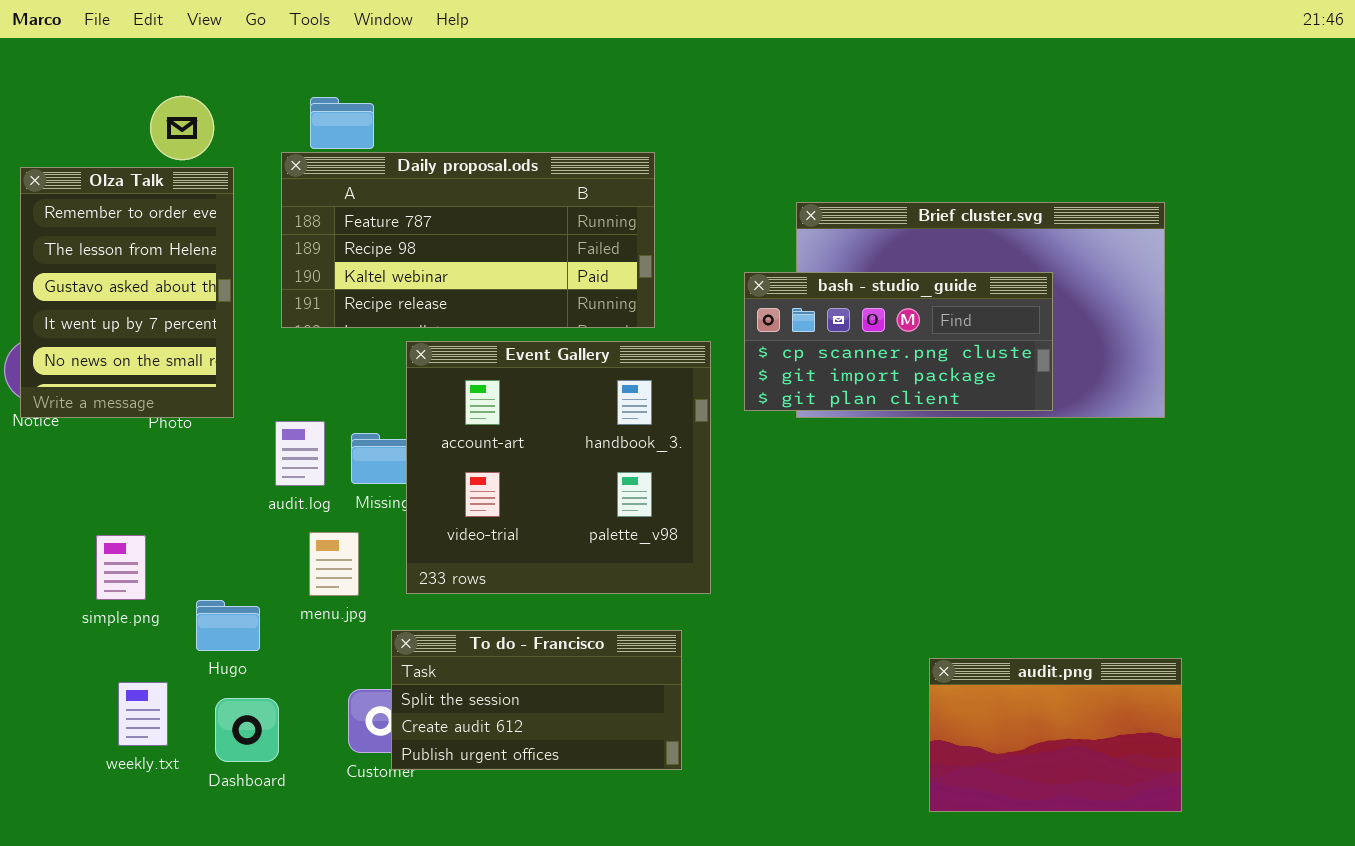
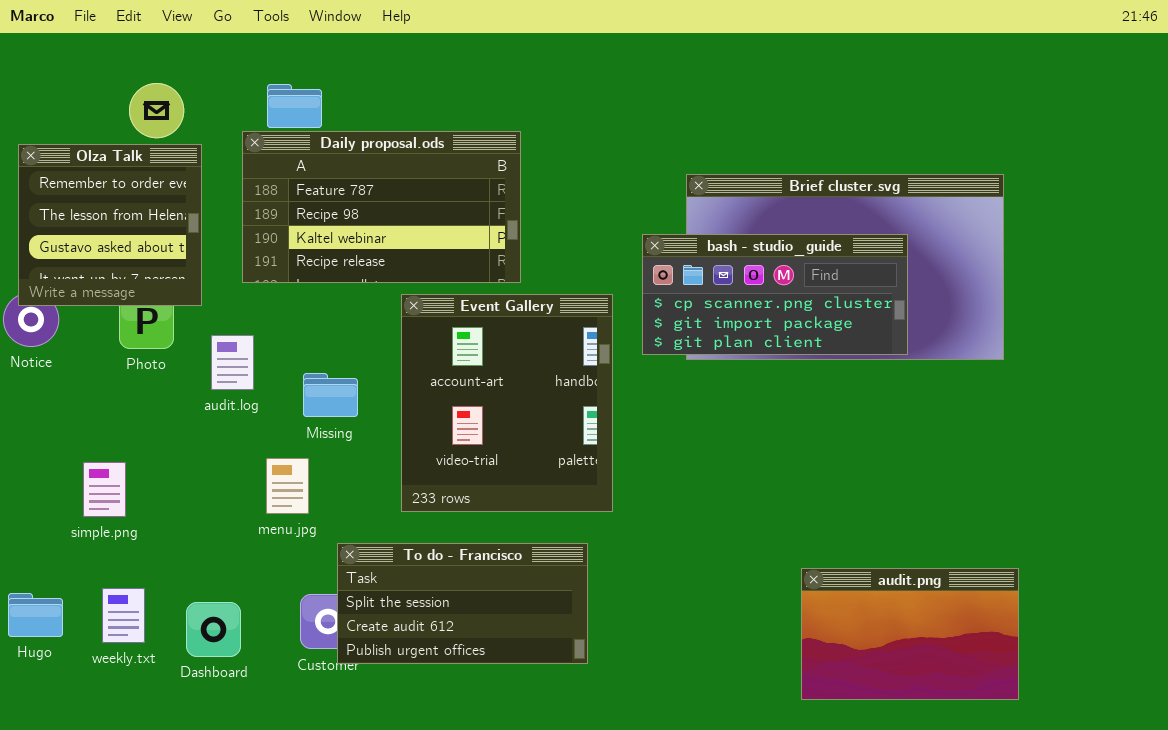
Daily proposal.ods: [281,152,655,328] -> [242,131,521,283], resized
Olza Talk: [20,167,234,418] -> [18,144,202,306], resized
Event Gallery: [406,341,711,594] -> [401,294,613,512], resized
audit.log: [275,421,325,486] -> [211,335,254,390], moved
Hugo: [196,600,260,651] -> [8,593,63,637], moved

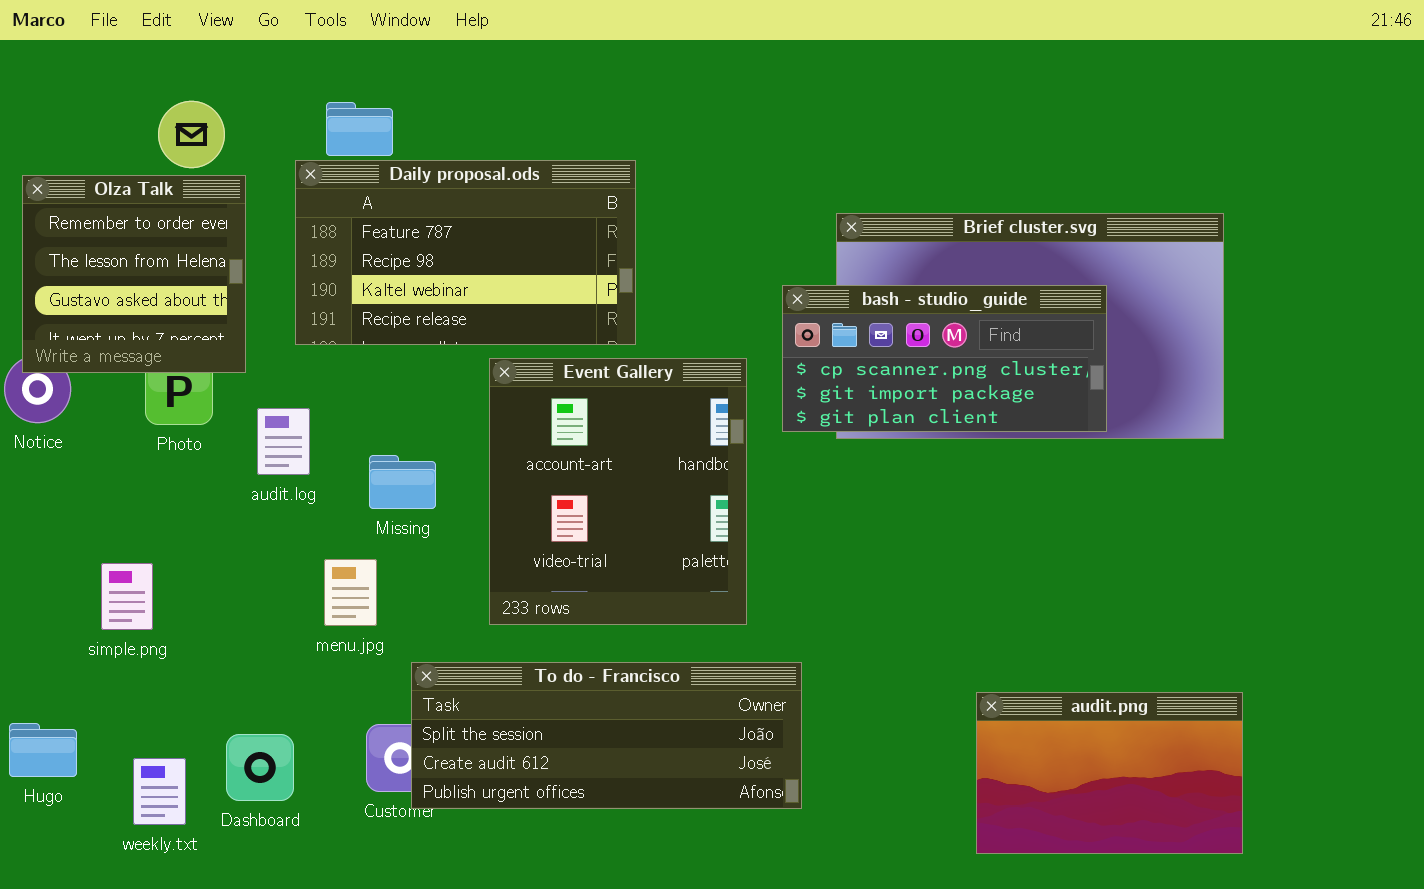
To do - Francisco: [337,543,588,664] -> [411,662,802,809], resized
weekly.txt: [102,588,145,643] -> [133,758,186,825], moved

